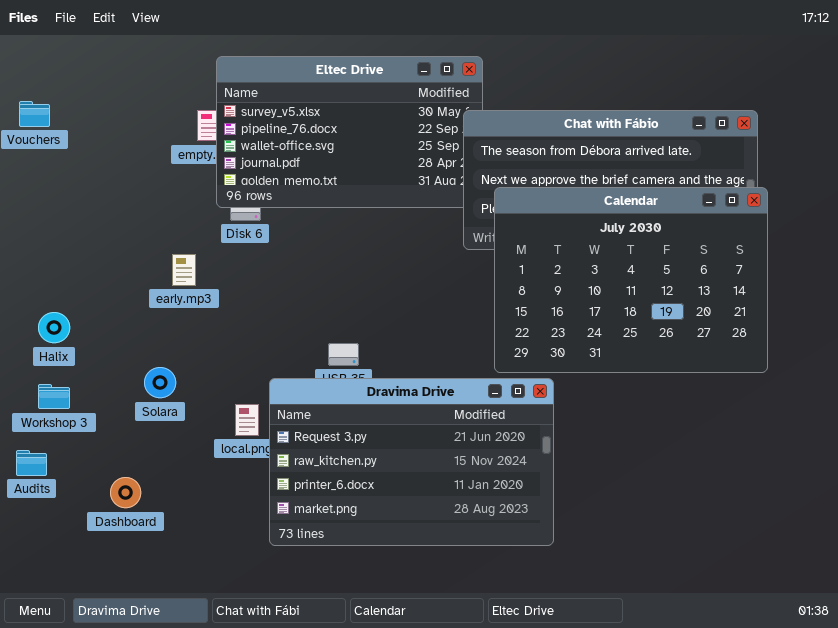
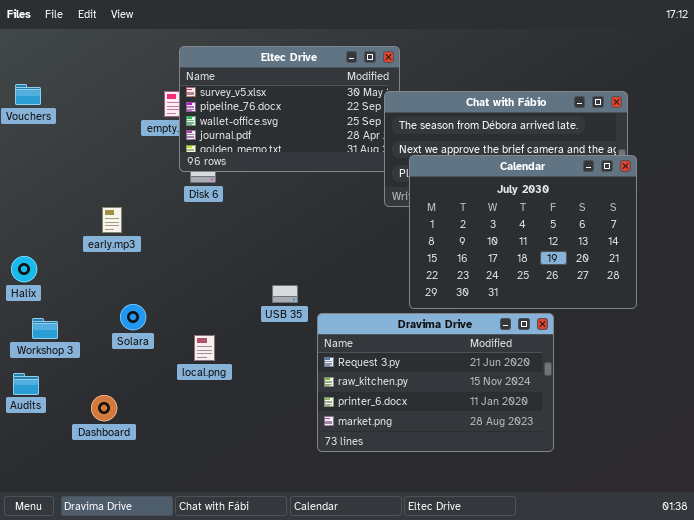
early.mp3: [172,254,196,286] -> [102,207,122,233], moved
Halix: [38,312,70,343] -> [11,256,37,282], moved
Dravima Drive: [269,378,554,546] -> [317,313,554,452], moved

